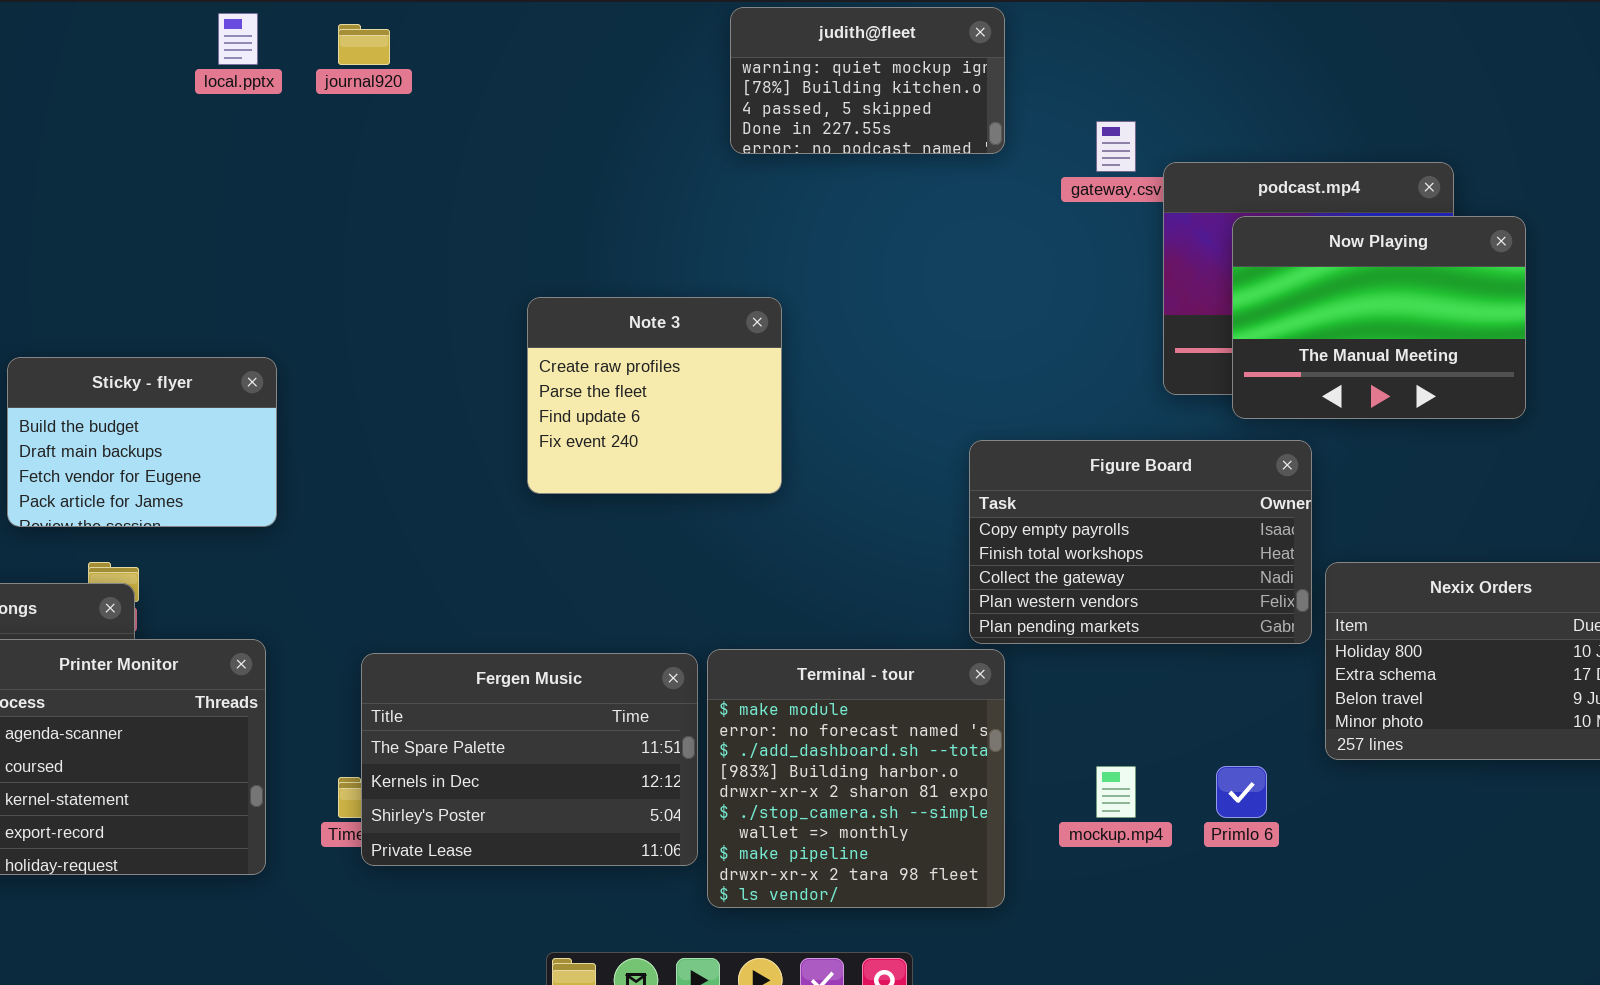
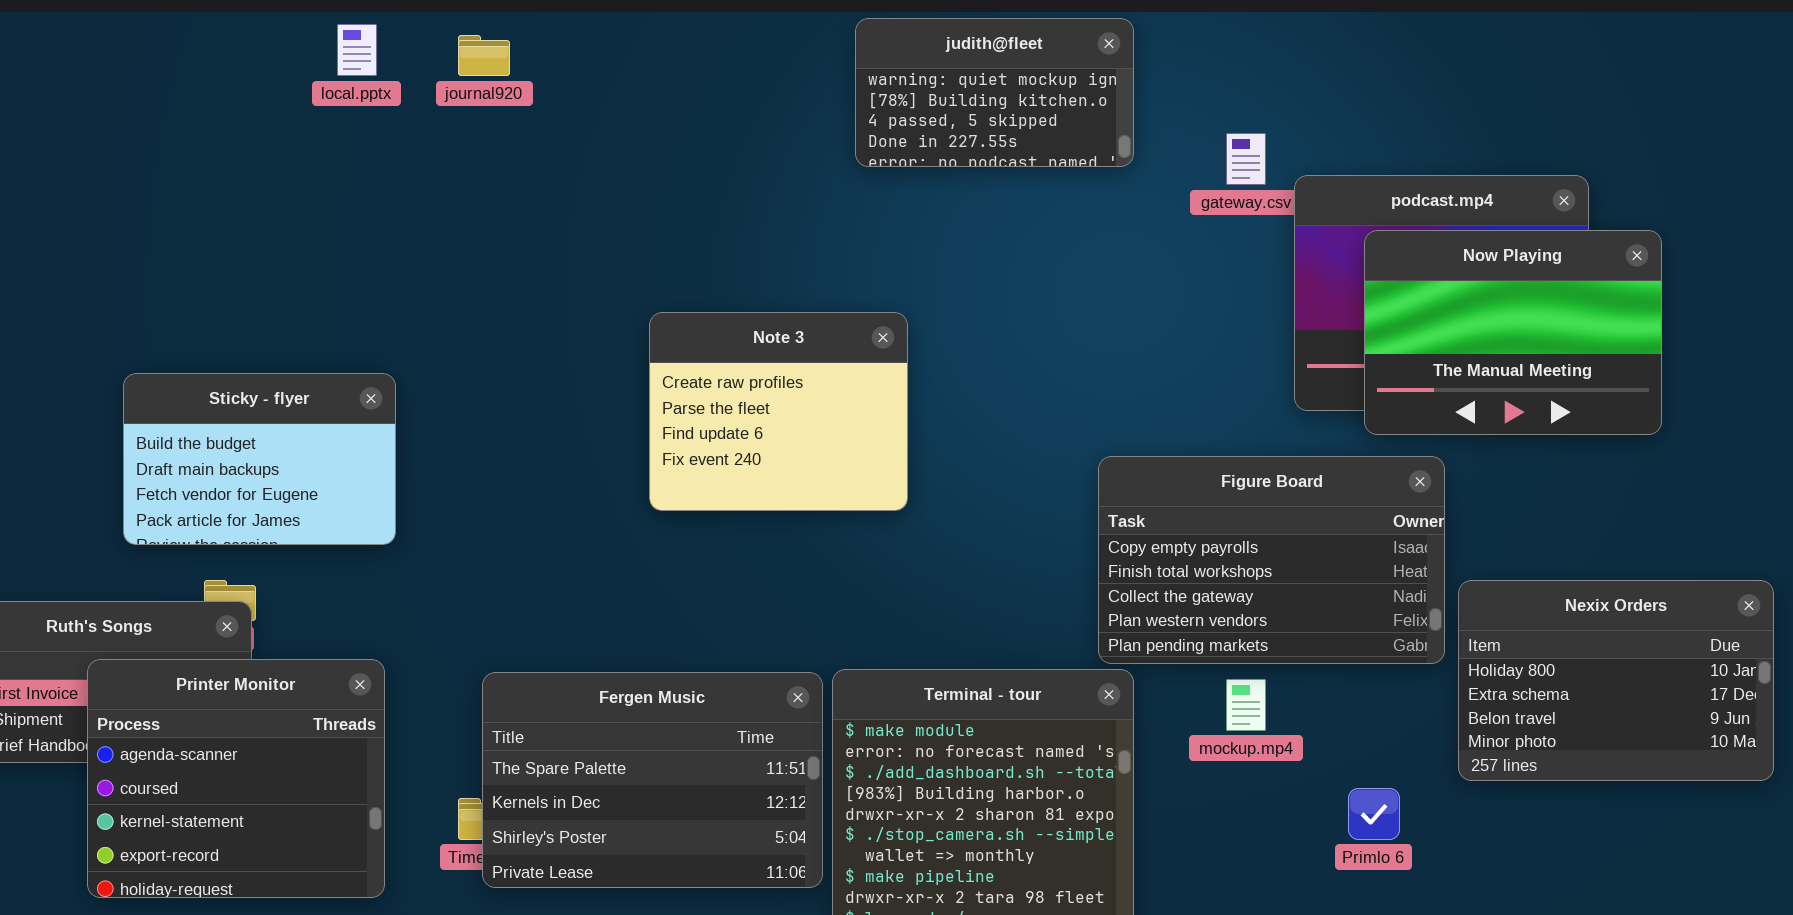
mockup.mp4: [1096,766,1136,818] -> [1226,679,1266,731], moved

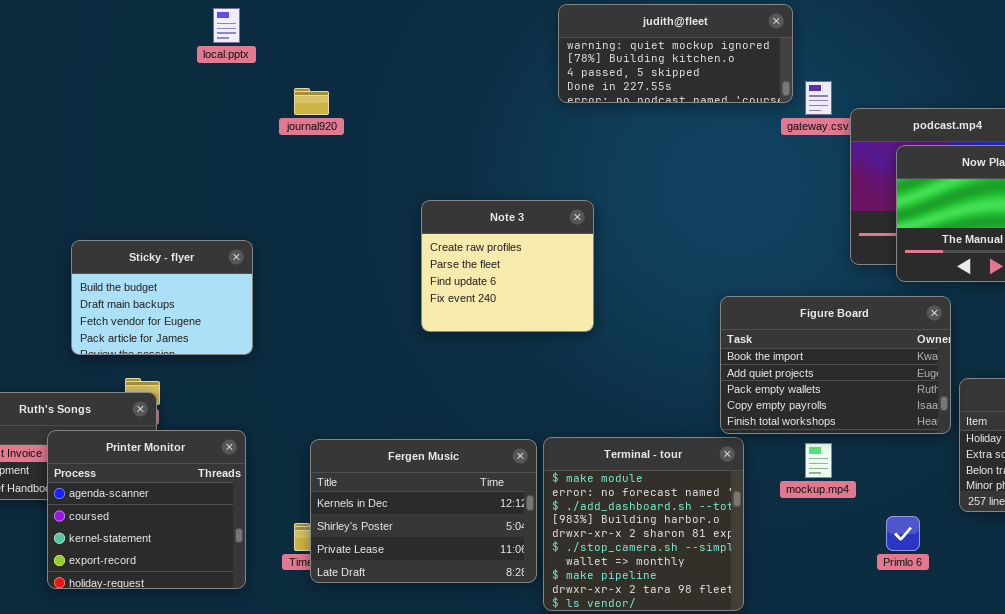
judith@fleet: [855,18,1134,167] -> [558,4,793,103], resized
journal920: [458,35,510,76] -> [294,88,329,115], moved
Figure Board: [1098,456,1445,664] -> [720,296,951,434], scrolled up 3 rows
Fergen Music: [482,672,823,888] -> [310,439,537,583], scrolled down 1 row

